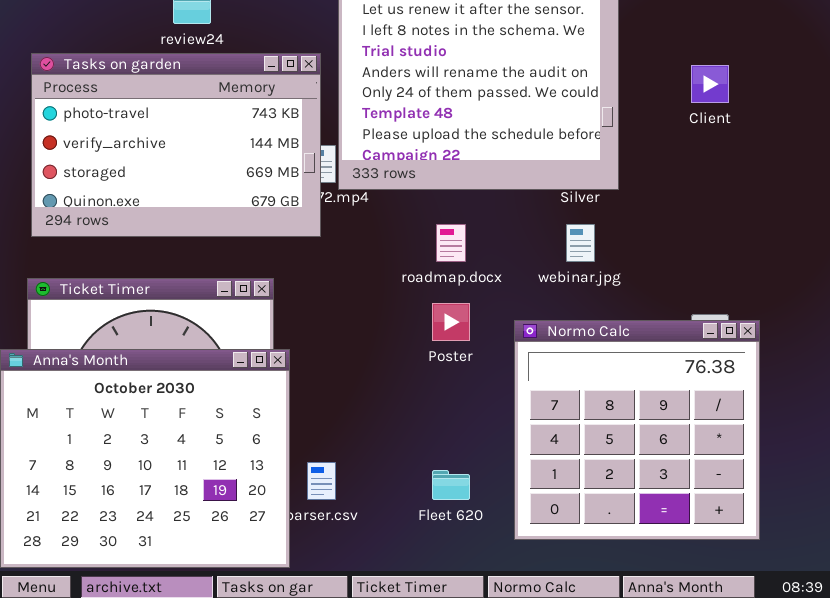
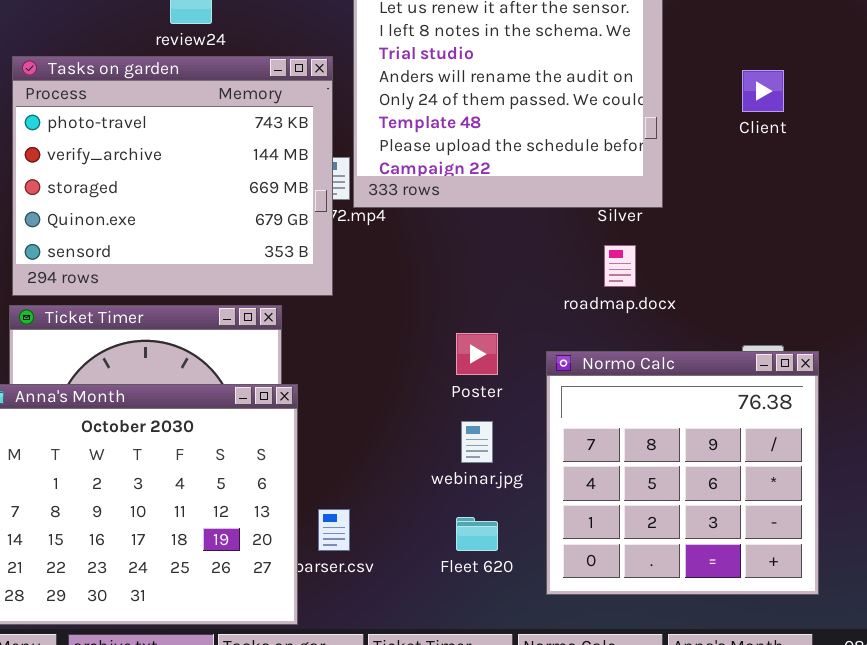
Tasks on garden: [31,53,321,237] -> [12,56,333,296], resized
roadmap.docx: [436,224,466,262] -> [604,245,636,287], moved
webinar.jpg: [566,224,595,262] -> [461,421,493,463], moved

